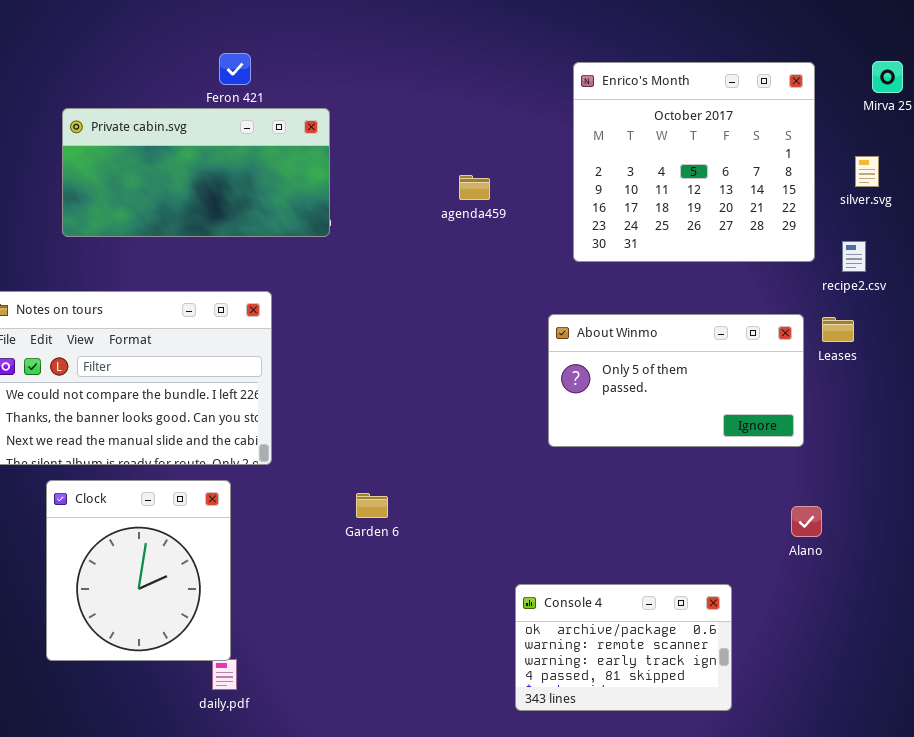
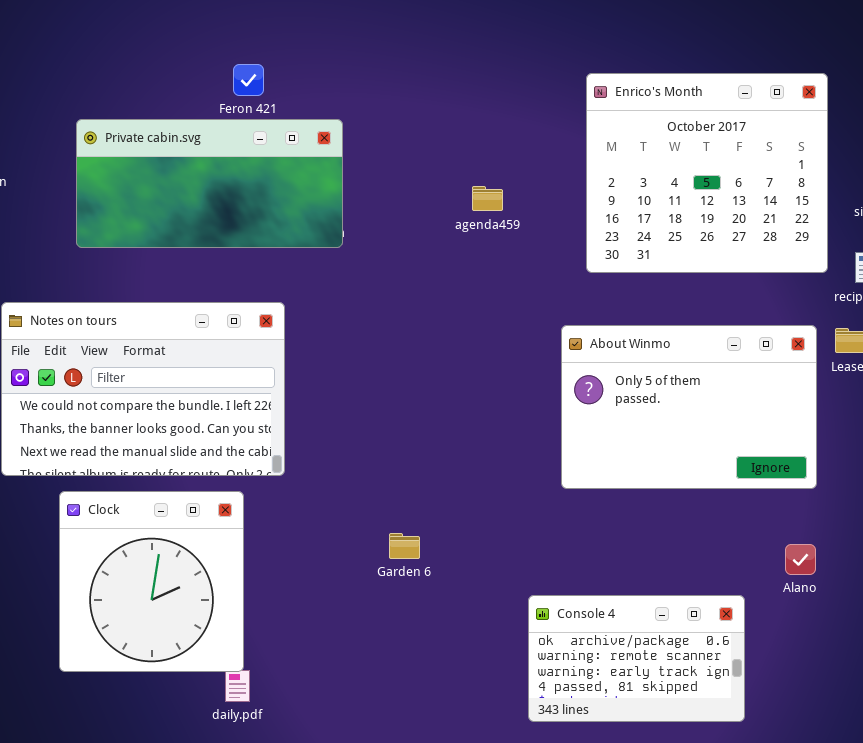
About Winmo: [548,314,804,447] -> [561,325,817,489], resized
Garden 6: [356,493,388,518] -> [389,533,420,559], moved
Alano: [791,506,822,537] -> [785,544,816,575], moved

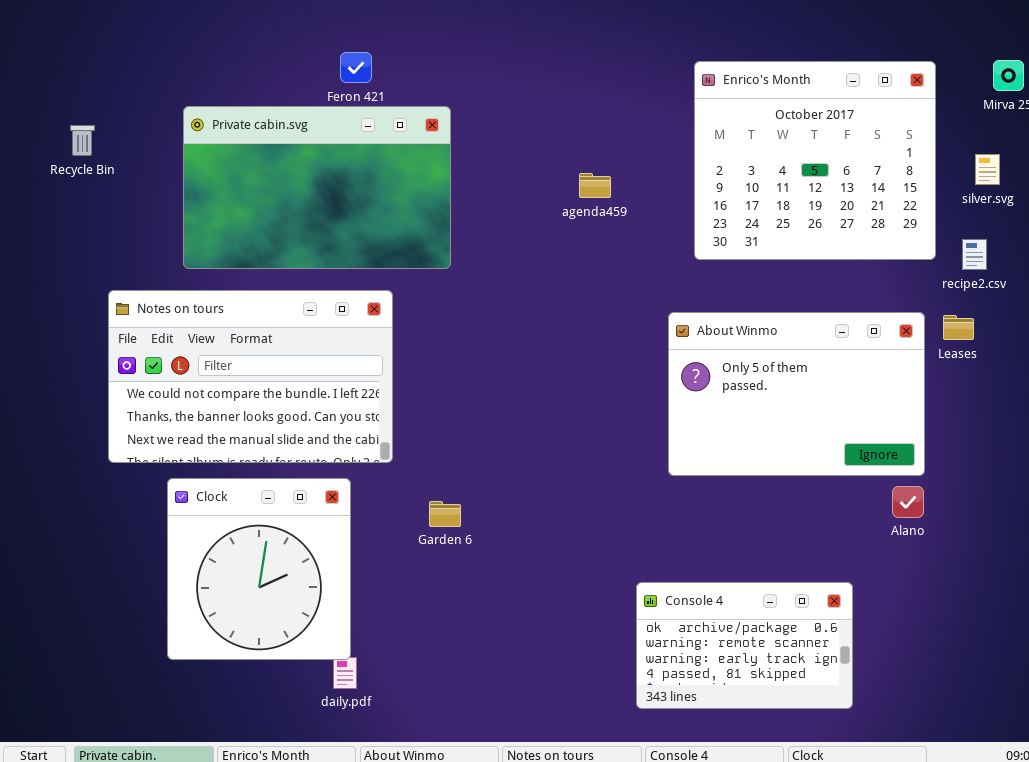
Private cabin.svg: [76,119,343,248] -> [183,106,451,269], resized
Garden 6: [389,533,420,559] -> [429,501,461,527], moved
Alano: [785,544,816,575] -> [892,486,924,518], moved

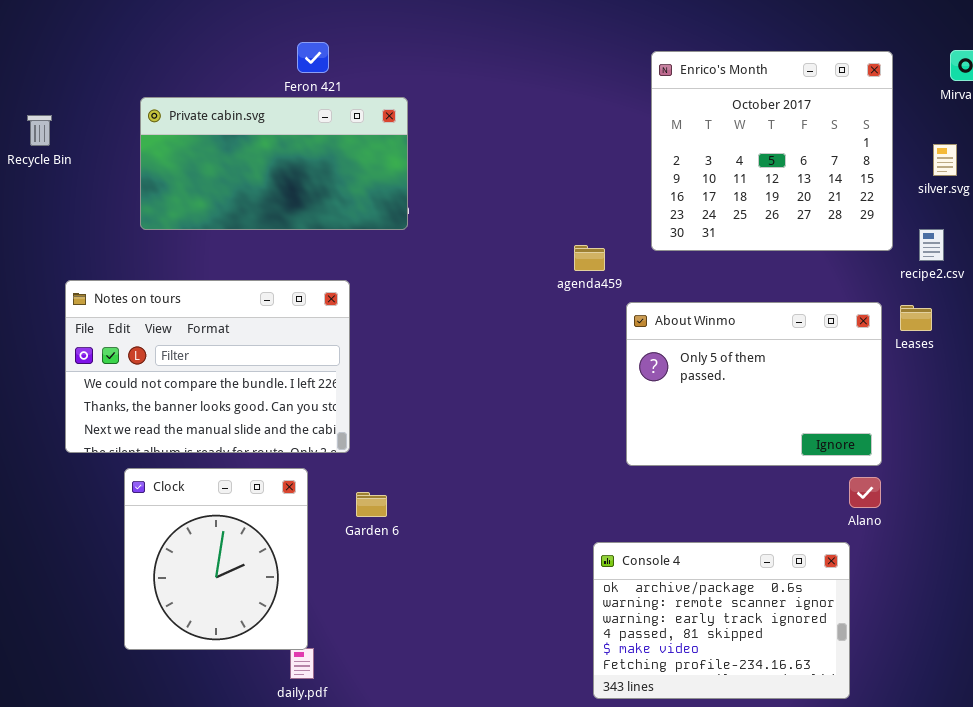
Private cabin.svg: [183,106,451,269] -> [140,97,408,230], resized
agenda459: [579,173,611,198] -> [574,245,605,271], moved
Garden 6: [429,501,461,527] -> [356,492,387,517], moved
Console 4: [636,582,853,709] -> [593,542,850,699], resized

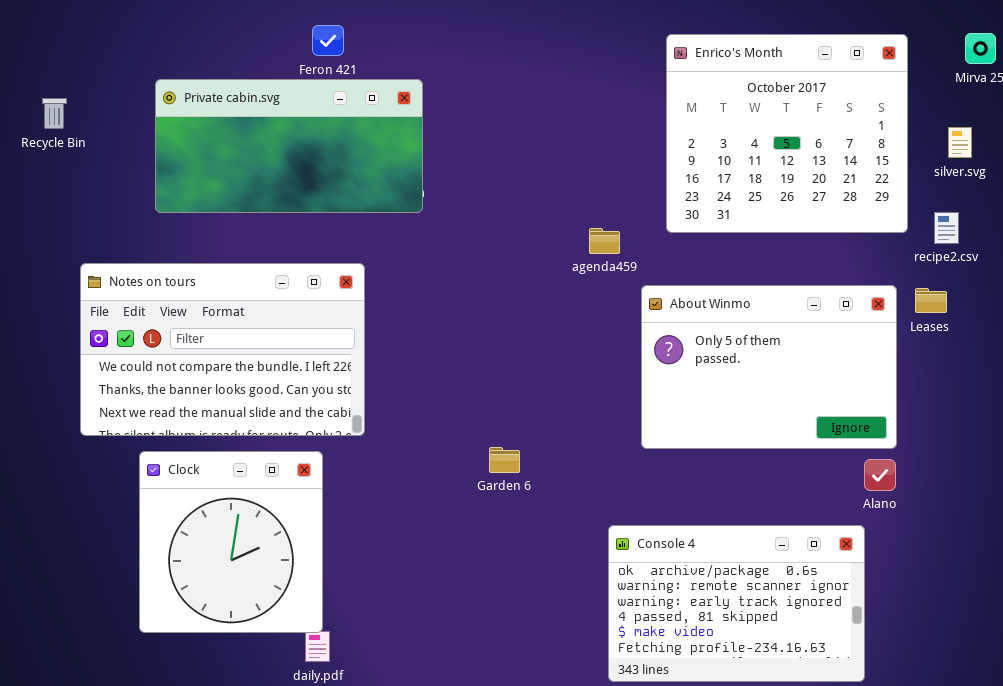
Garden 6: [356,492,387,517] -> [489,447,520,473], moved

